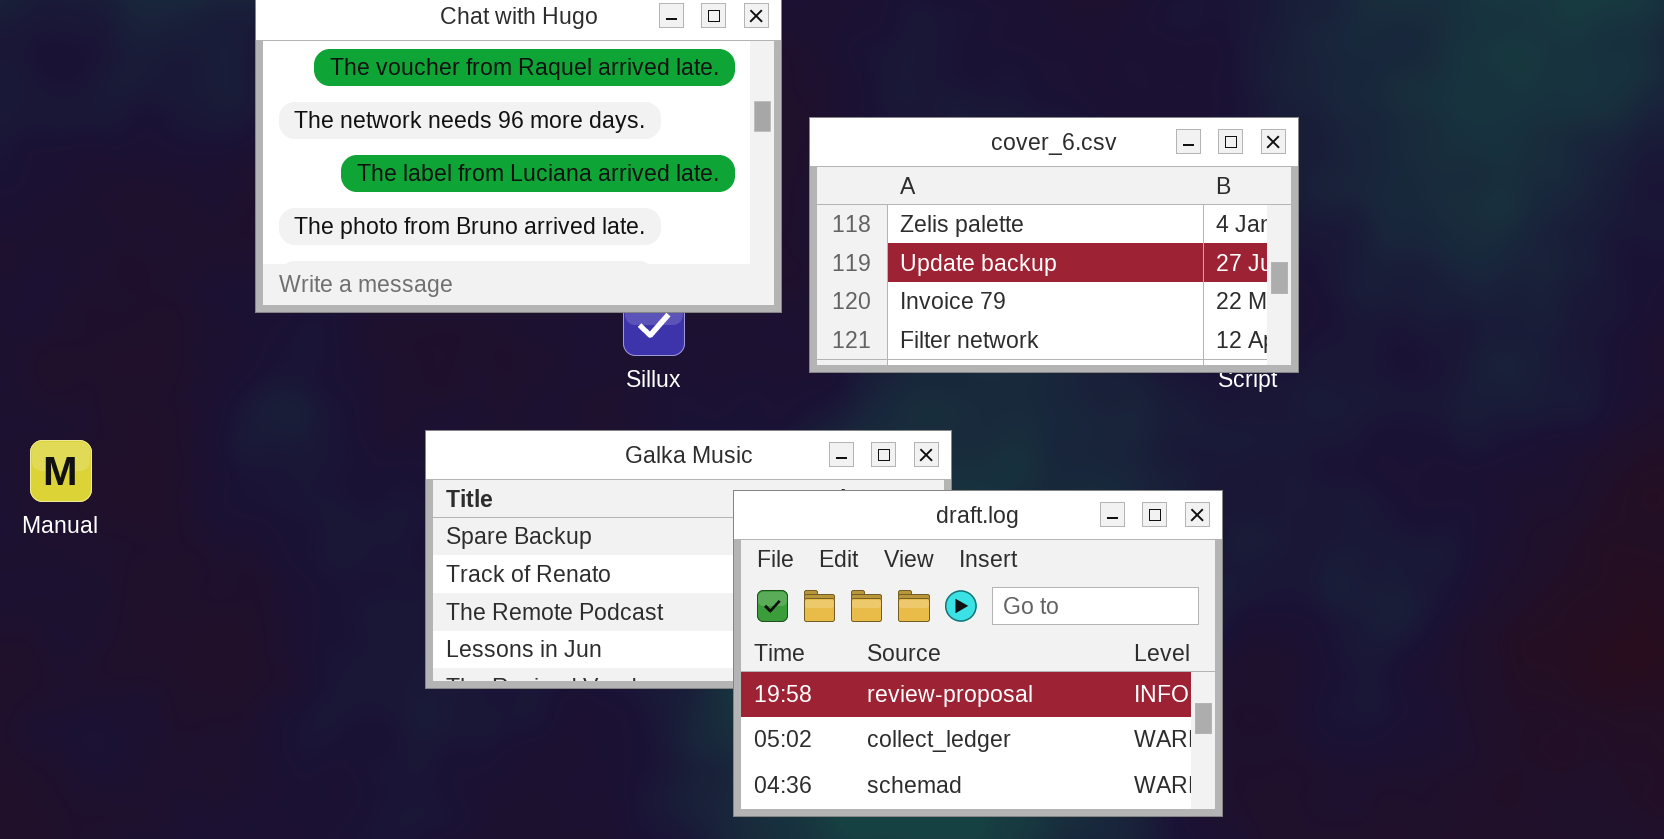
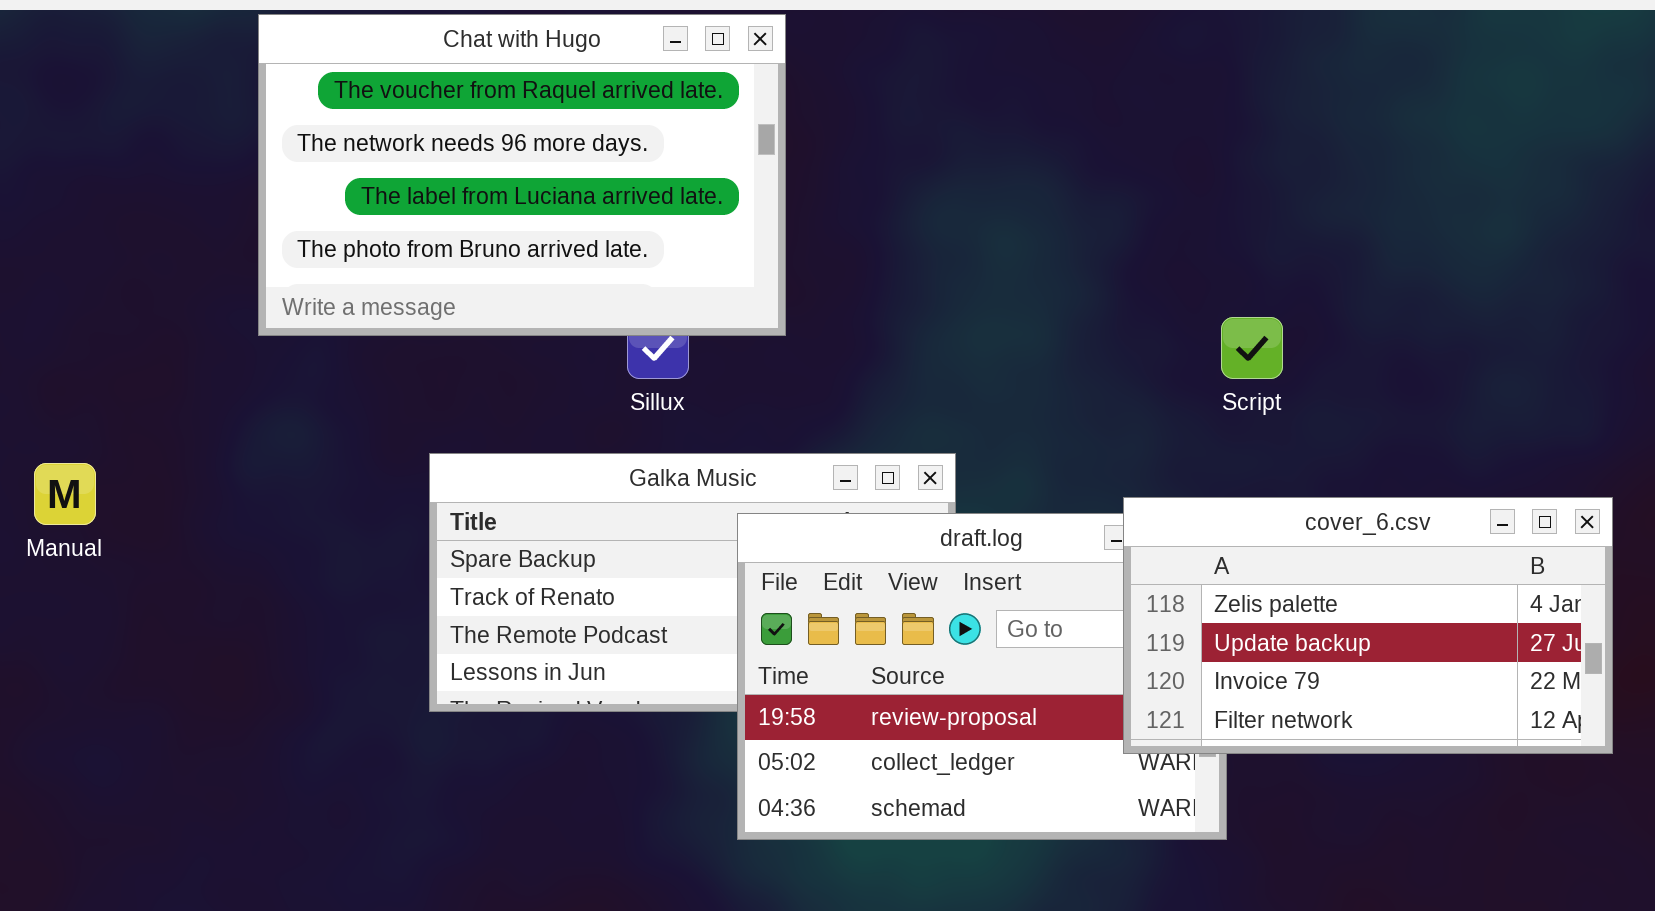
cover_6.csv: [809,117,1299,373] -> [1123,497,1613,754], moved

